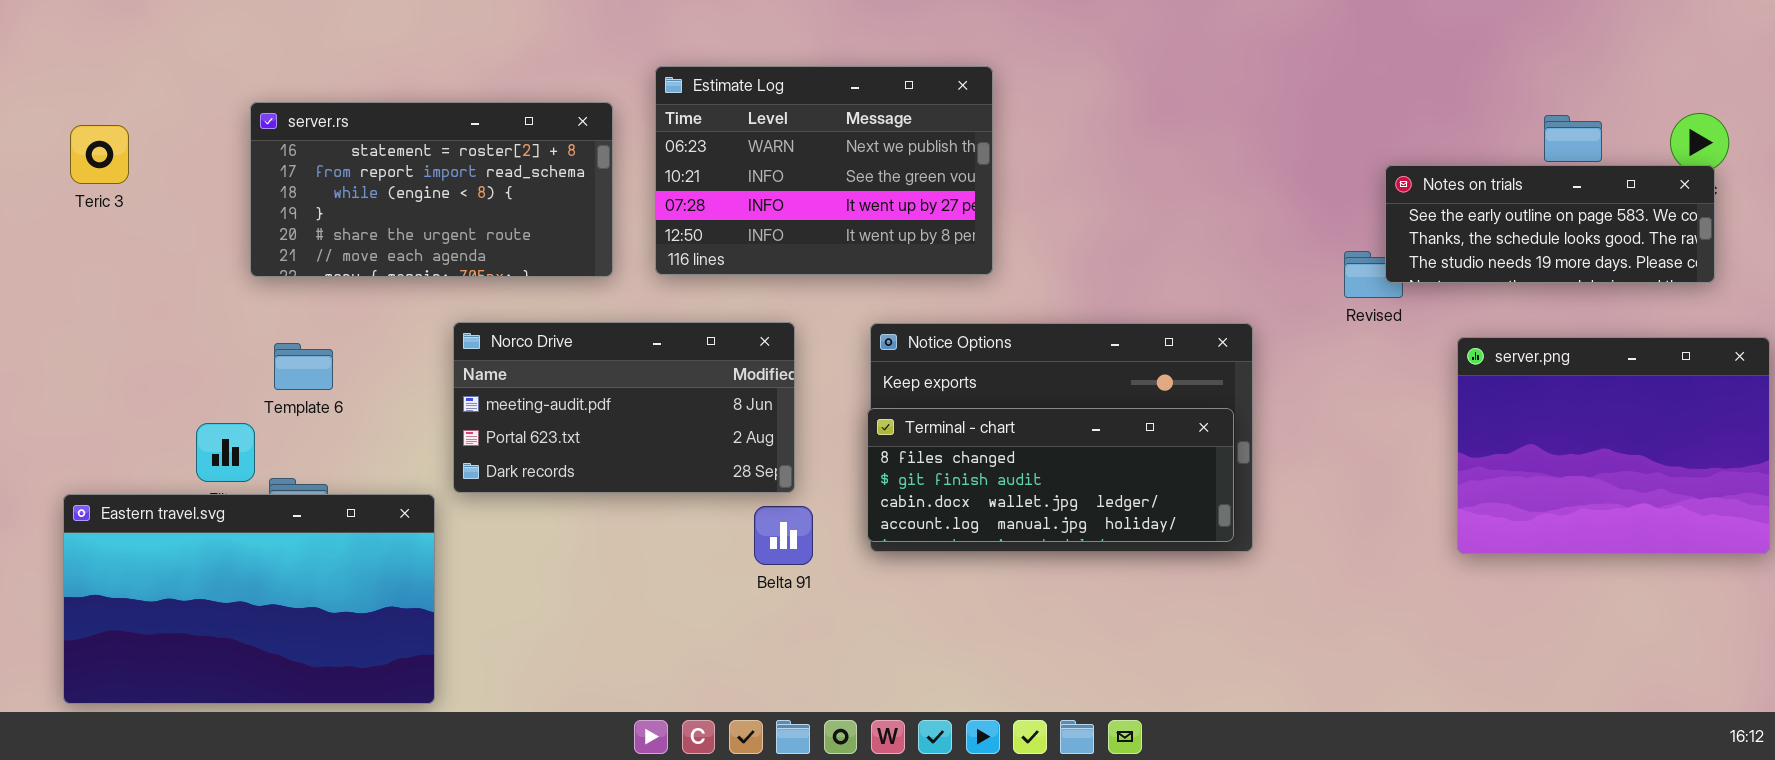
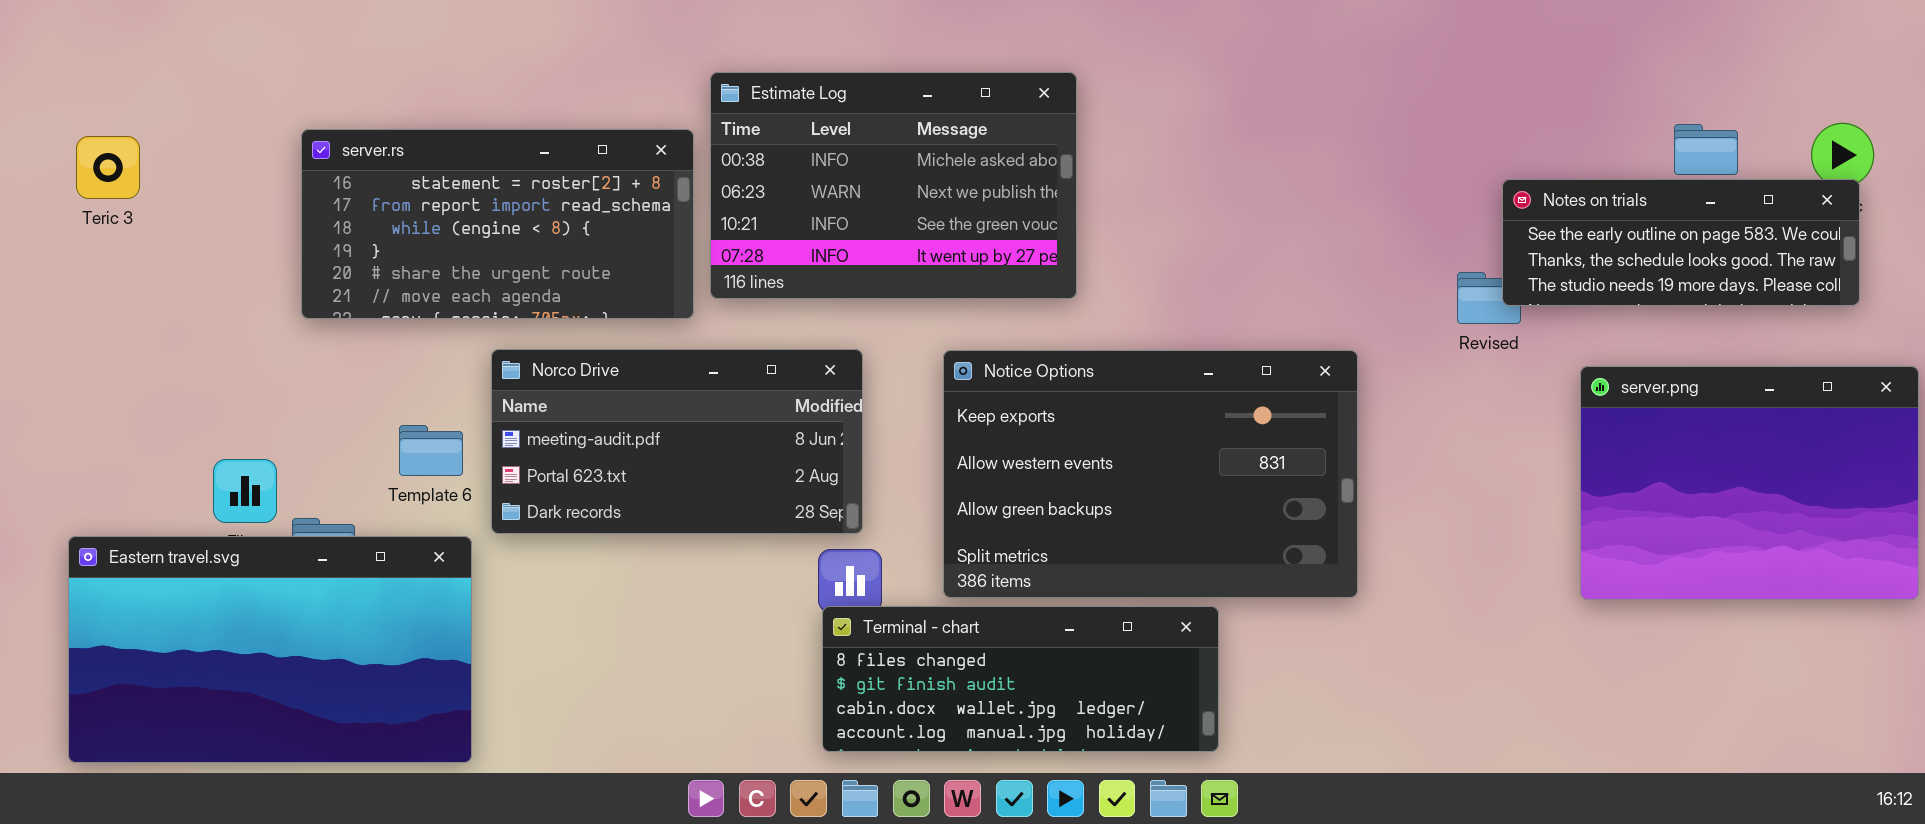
Estimate Log: [655,66,993,275] -> [710,72,1077,299], scrolled up 1 row
server.rs: [250,102,613,277] -> [301,129,694,319], moved
Template 6: [274,343,333,390] -> [399,425,463,476], moved
Terminal - chart: [867,408,1234,542] -> [822,606,1219,752], moved

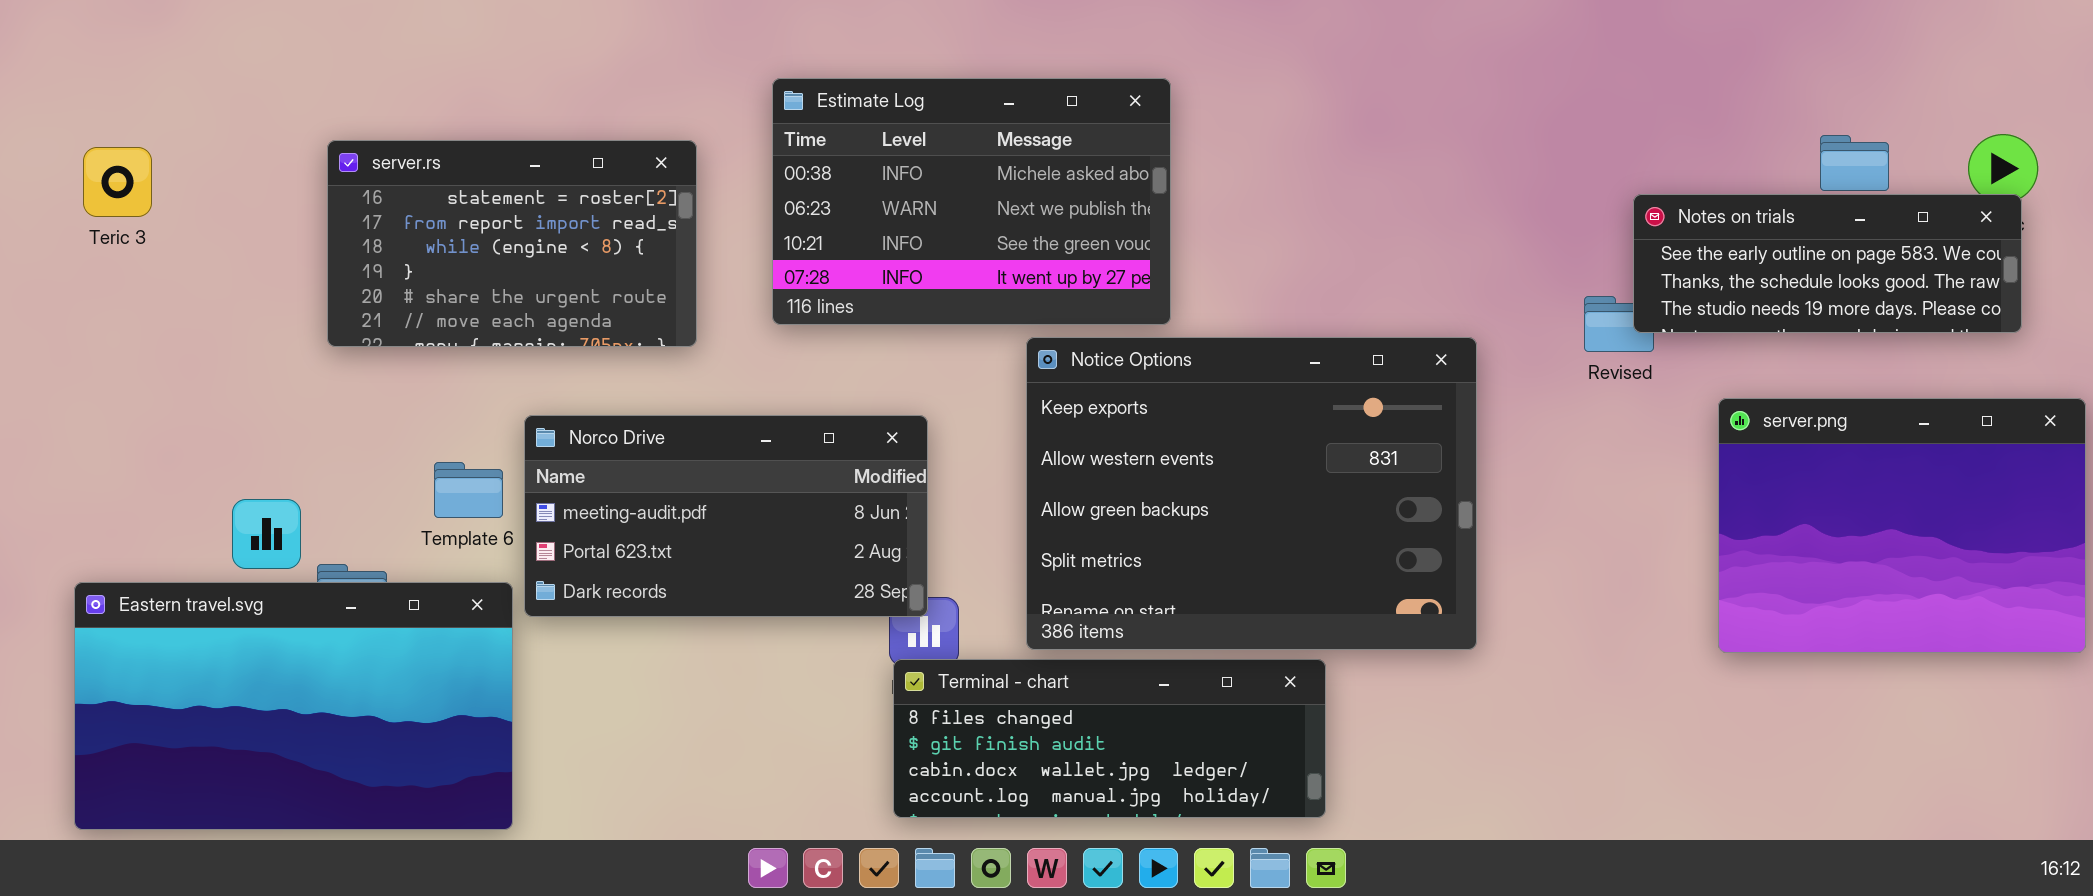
server.rs: [301,129,694,319] -> [327,140,697,347], resized
Norco Drive: [491,349,863,534] -> [524,415,928,617], moved
Notice Options: [943,350,1358,598] -> [1026,337,1477,650], resized

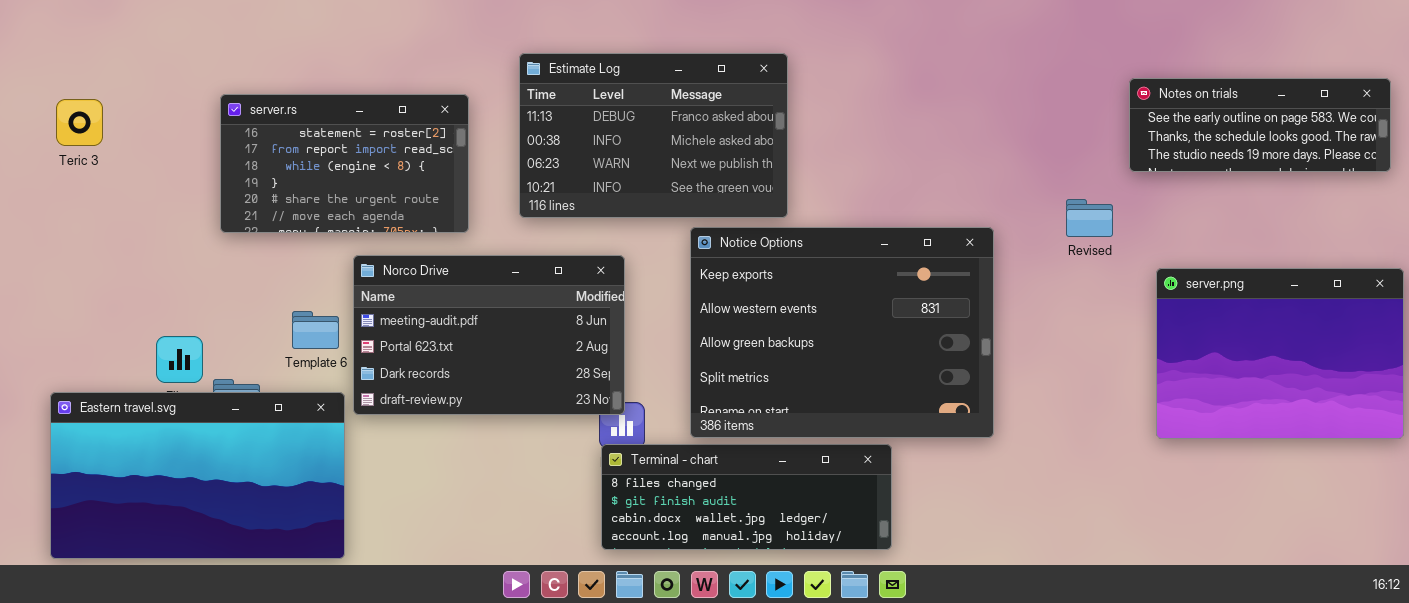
Estimate Log: [772,78,1171,325] -> [519,53,788,218], scrolled up 1 row
Notes on trials: [1633,194,2022,333] -> [1129,78,1391,172], moved
Norco Drive: [524,415,928,617] -> [353,255,625,415], resized

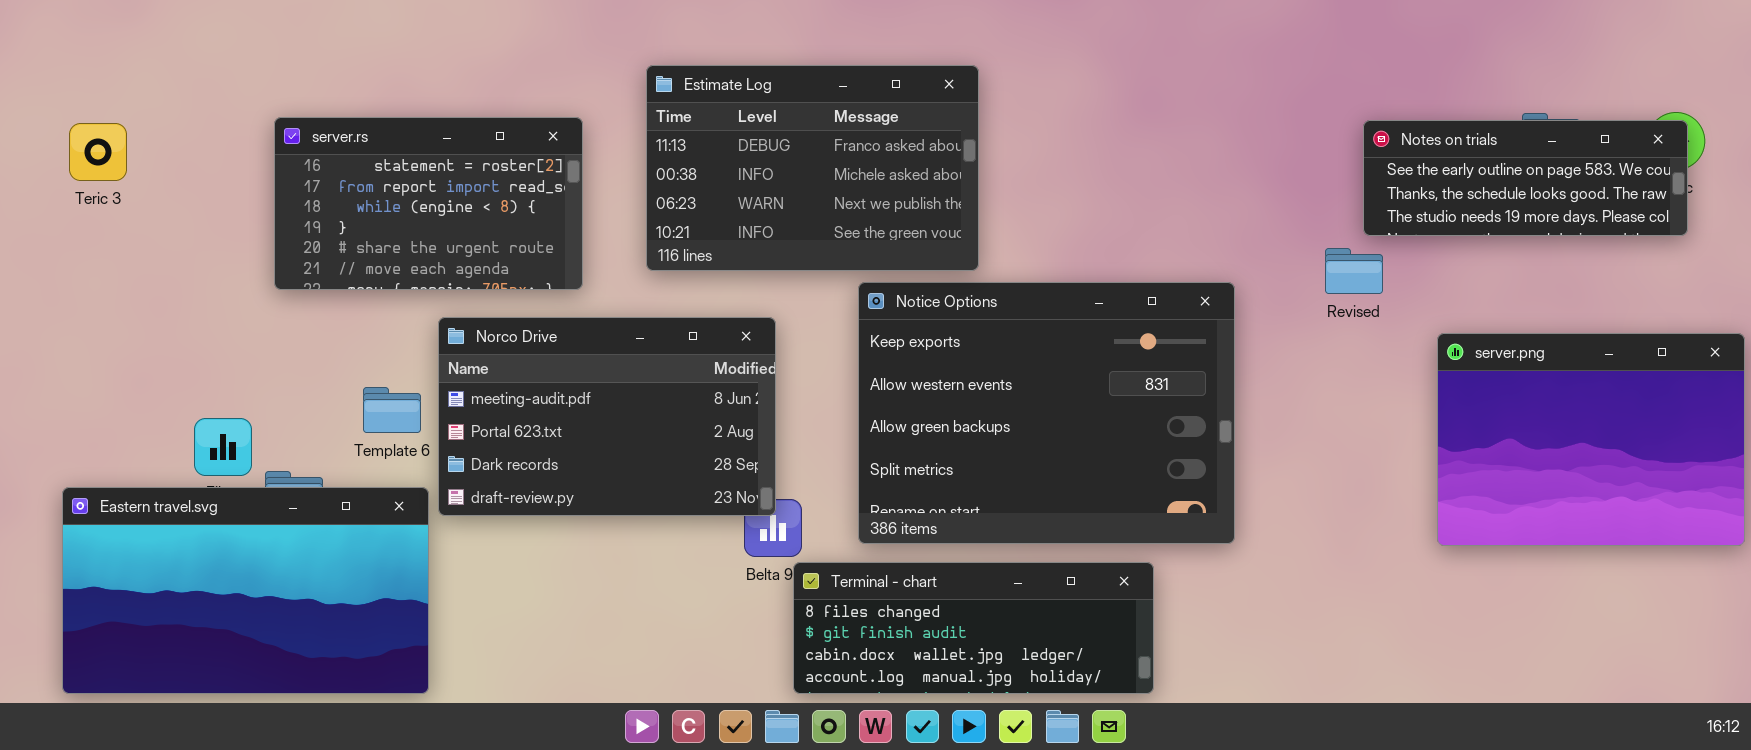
Notes on trials: [1129,78,1391,172] -> [1363,120,1688,236], moved
Terminal - chart: [601,444,892,550] -> [793,562,1154,694], moved

